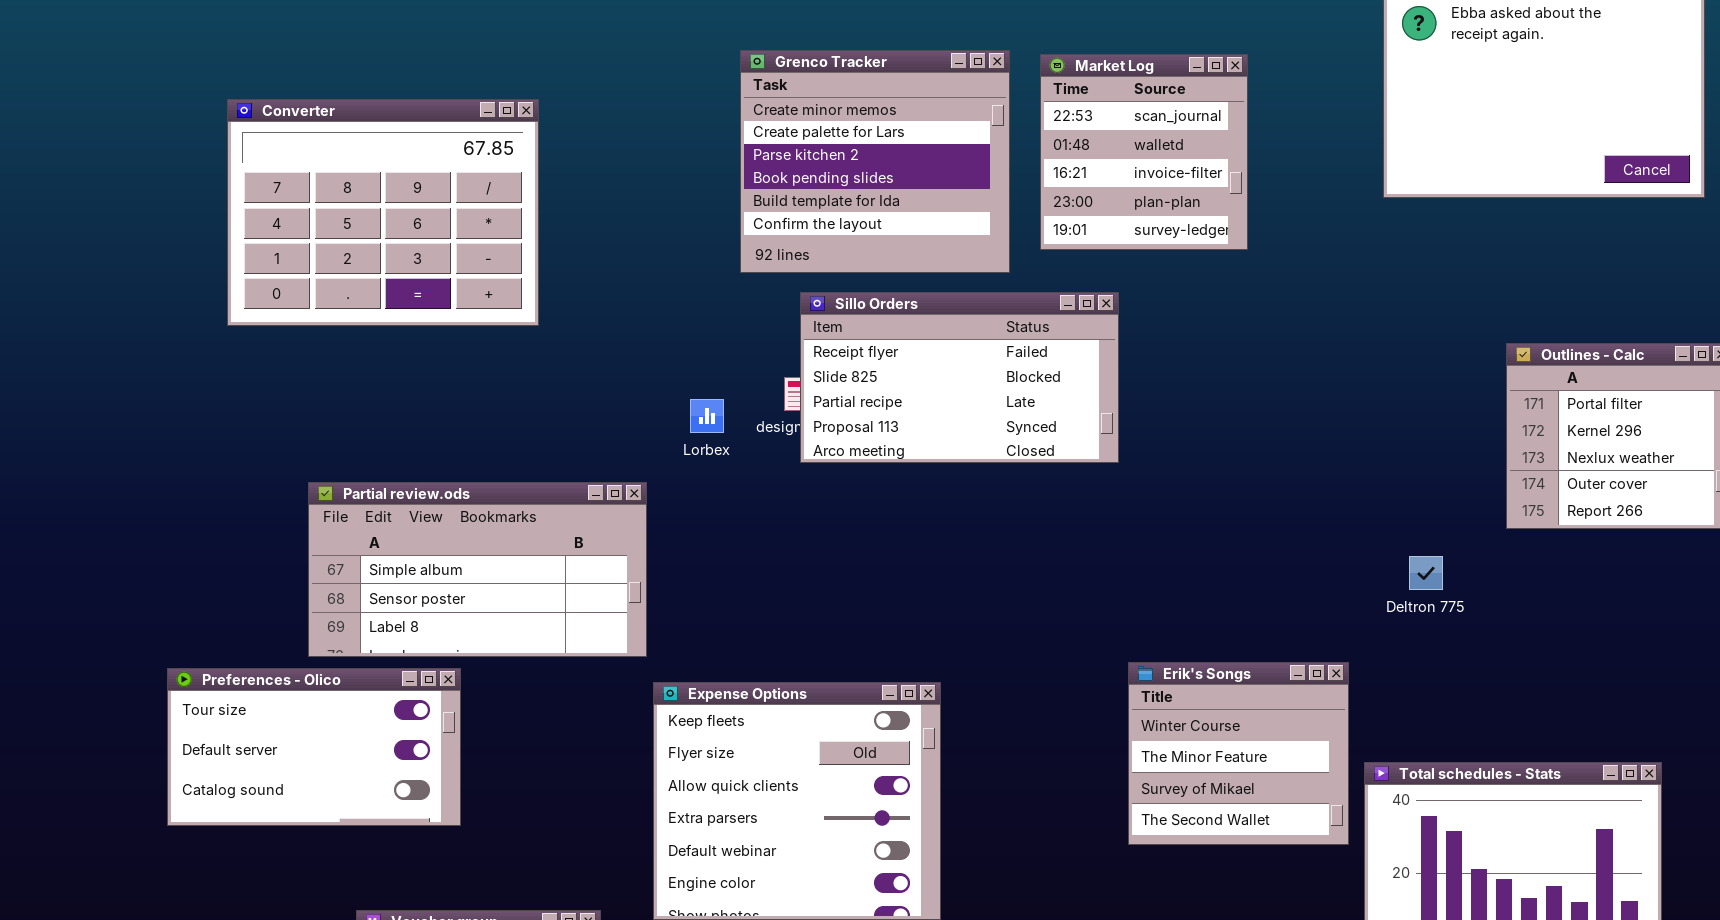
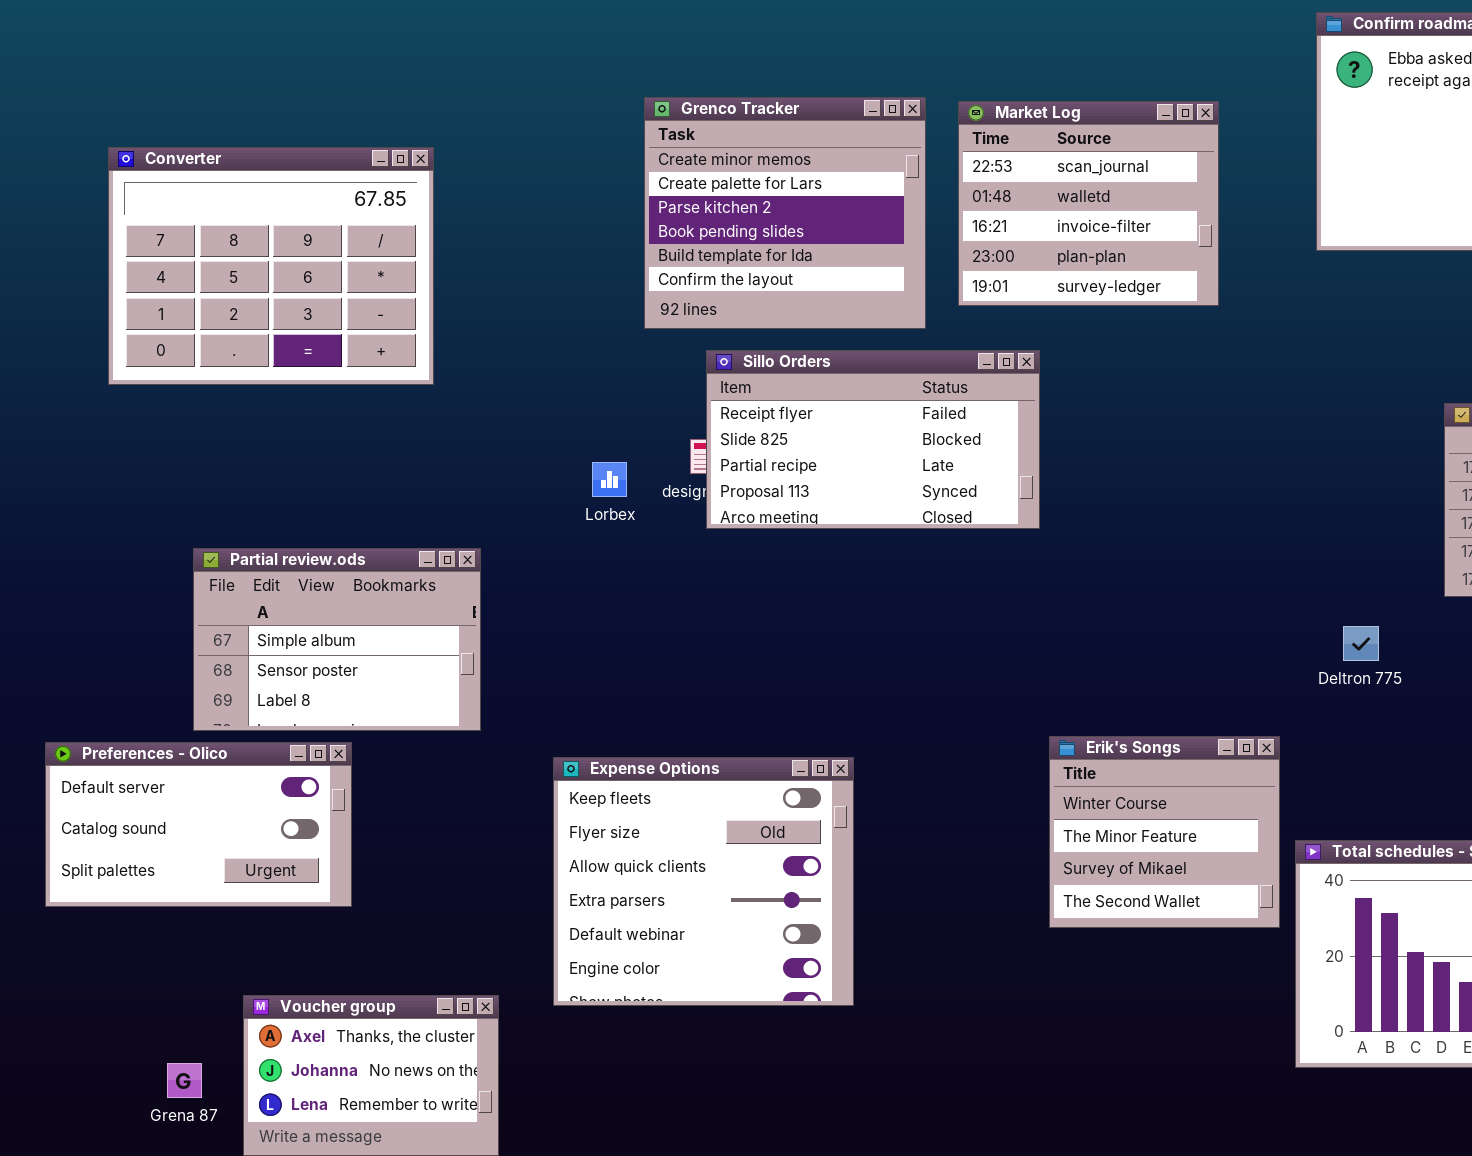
Market Log: [1040,54,1248,250] -> [958,101,1219,306], resized
Partial review.ods: [308,482,647,657] -> [193,548,481,731], resized
Preferences - Olico: [167,668,461,826] -> [45,742,352,907], scrolled down 1 row

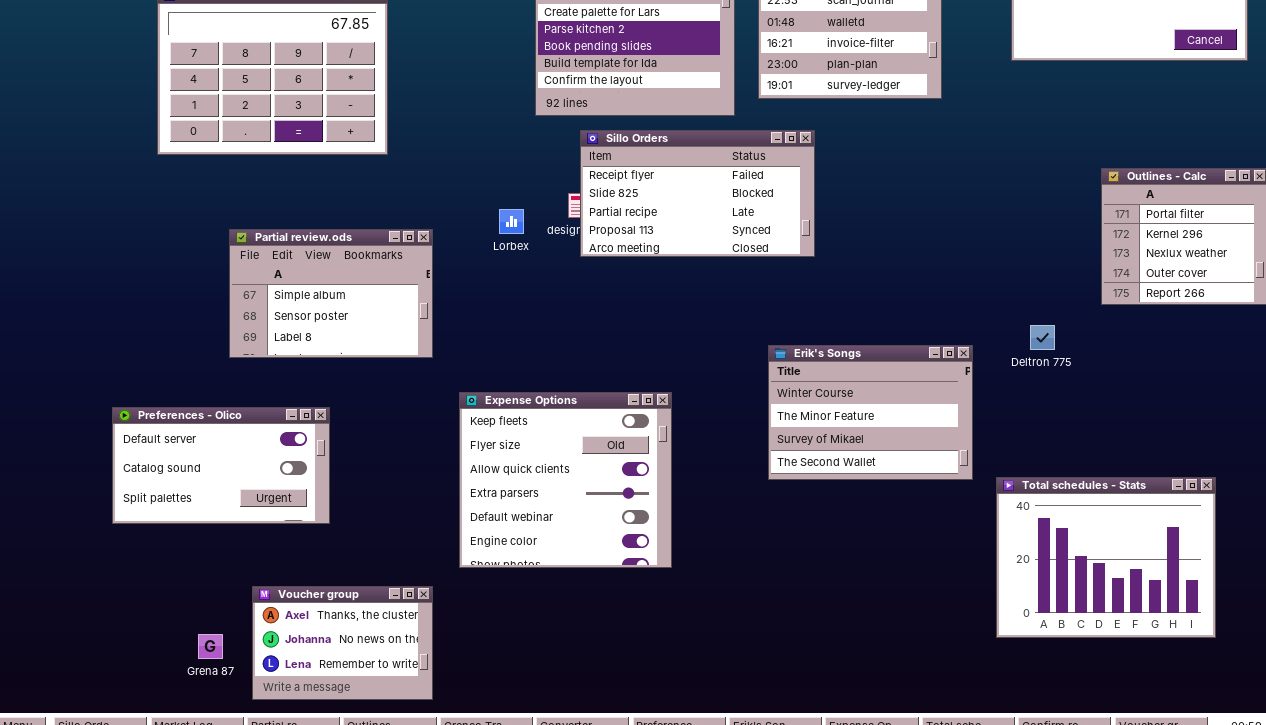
Partial review.ods: [193,548,481,731] -> [229,229,433,358], moved
Erik's Songs: [1049,736,1280,928] -> [768,345,973,480], moved, resized
Expense Options: [553,757,854,1006] -> [459,392,672,568], moved

